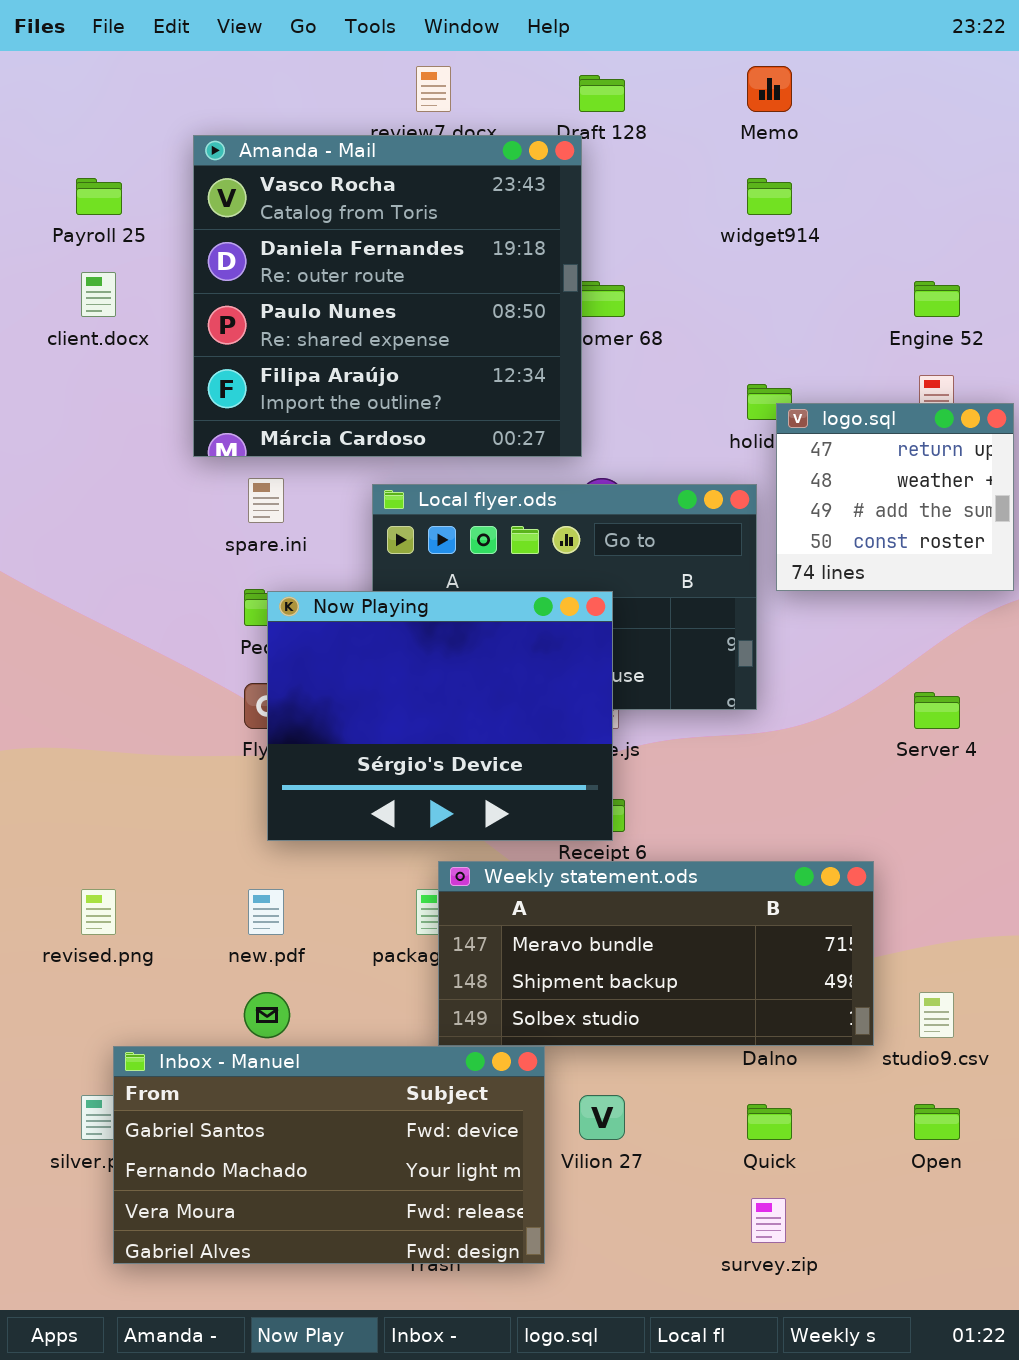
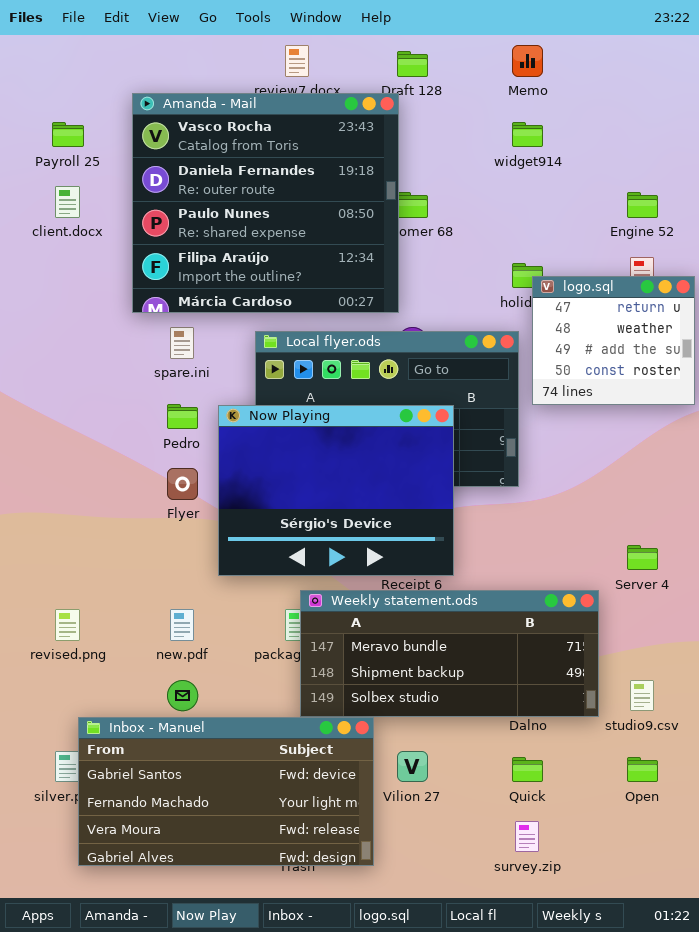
Now Playing: [267,591,613,841] -> [218,405,454,576], moved
Server 4: [914,692,960,729] -> [627,545,658,570], moved

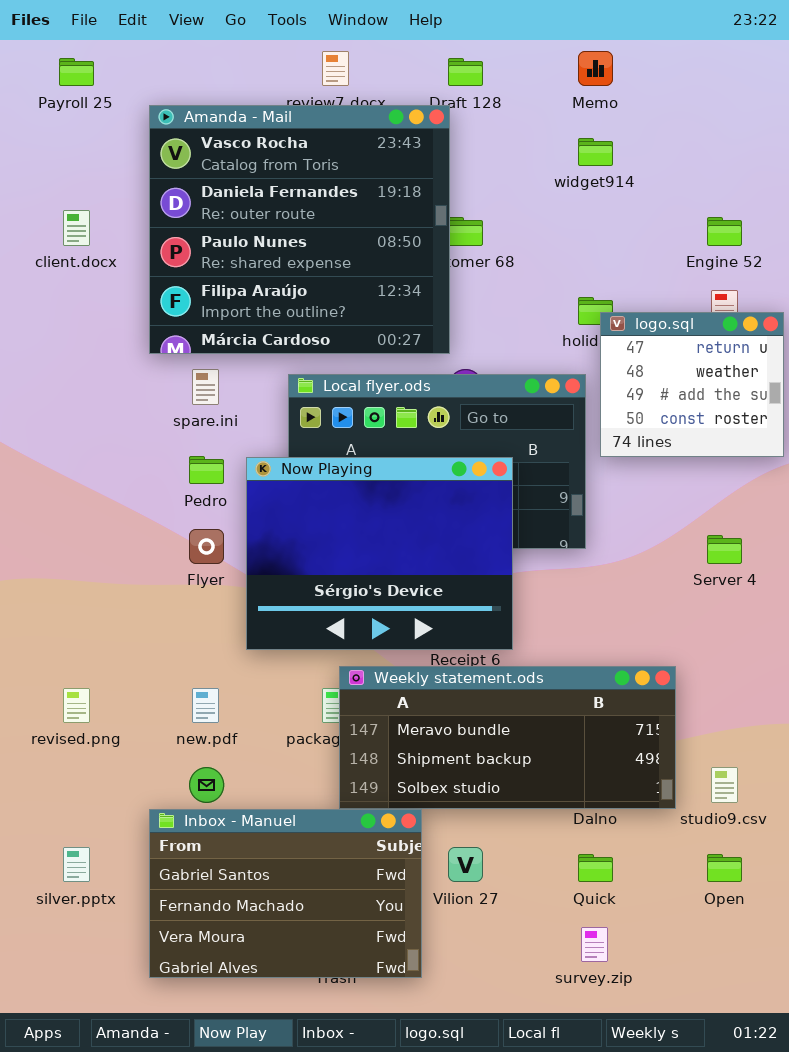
Payroll 25: [52,122,84,147] -> [59,58,94,86], moved
Server 4: [627,545,658,570] -> [707,535,742,564], moved
Inbox - Manuel: [78,717,374,866] -> [149,809,422,978], resized

